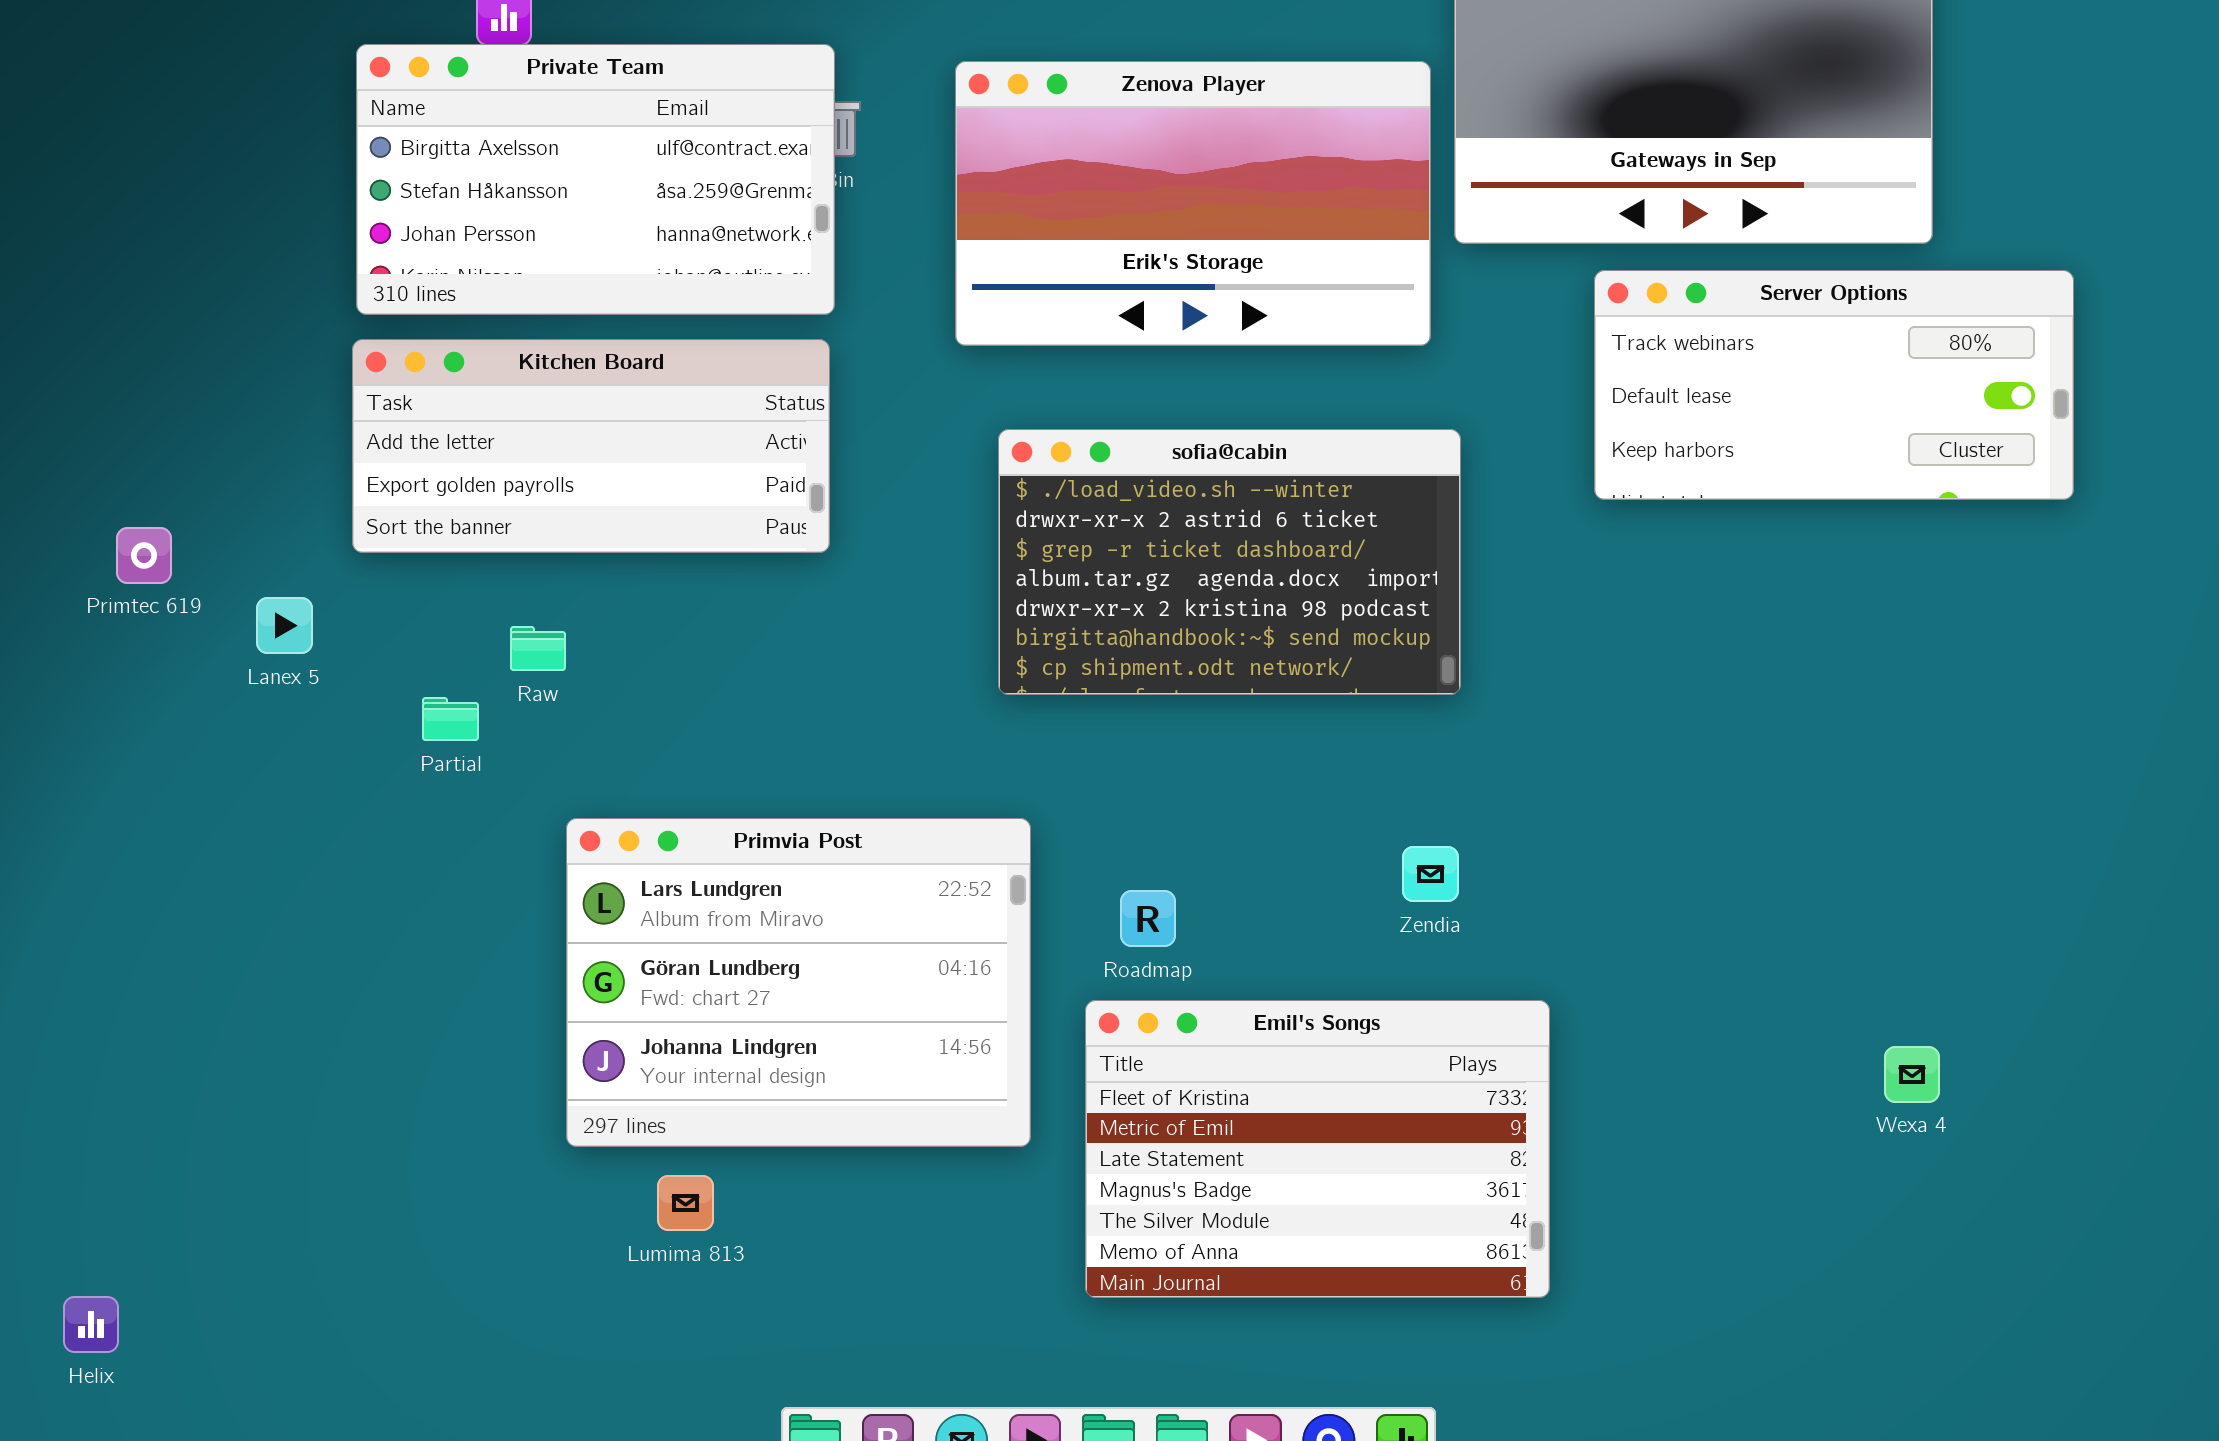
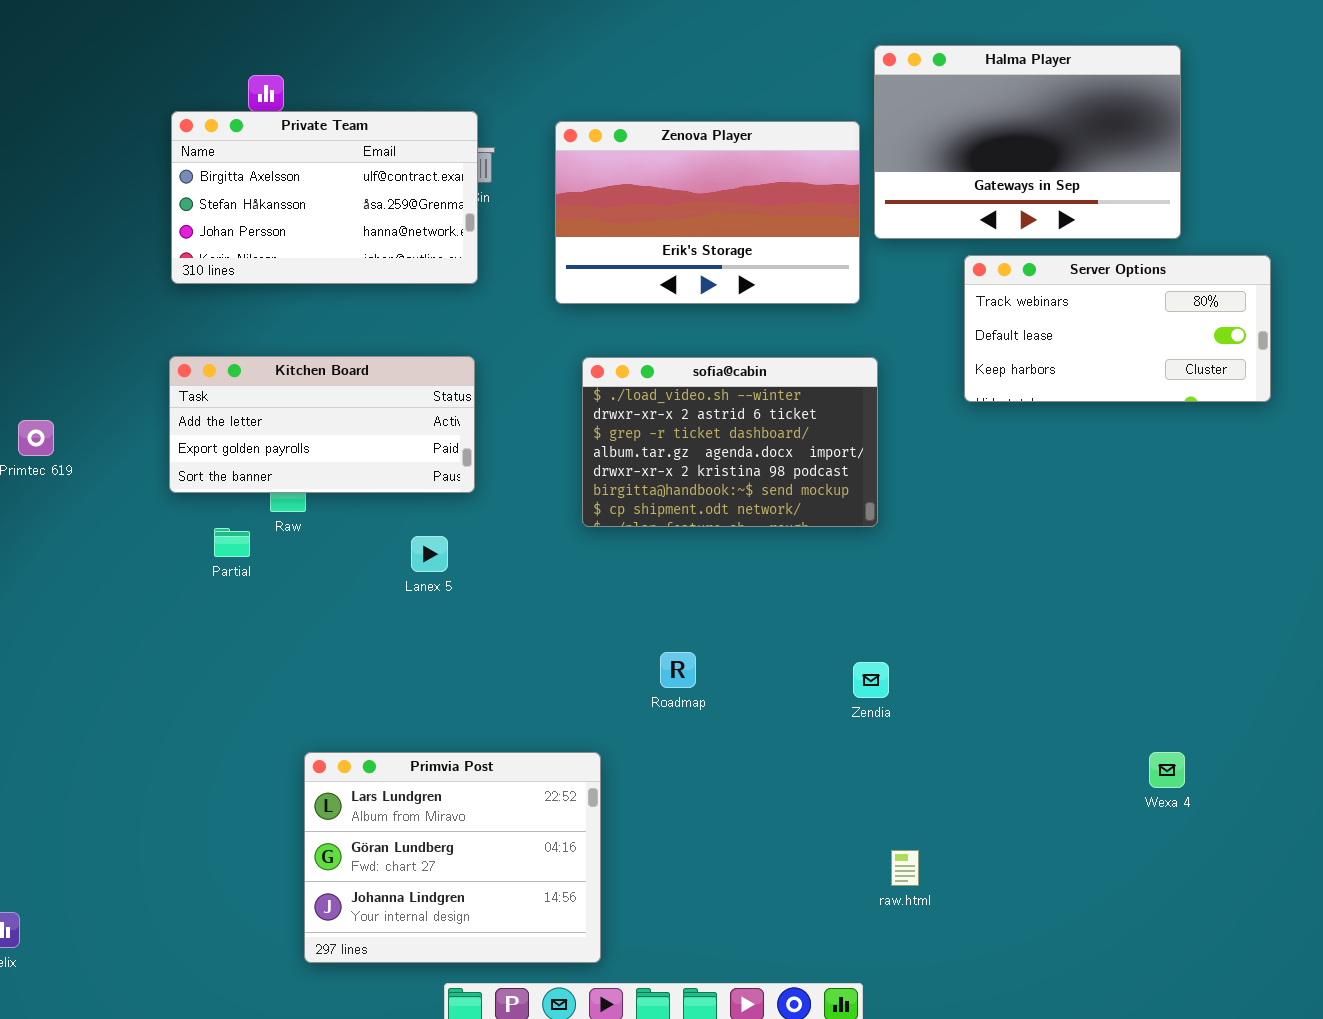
Kitchen Board: [352,339,830,553] -> [169,356,475,493], moved
Lanex 5: [256,597,313,654] -> [411,536,448,572], moved
Primvia Post: [566,818,1031,1147] -> [304,752,601,963], moved
Zendia: [1402,846,1459,902] -> [853,662,889,698], moved
Emil's Songs: [1085,1000,1550,1298] -> none, closed

